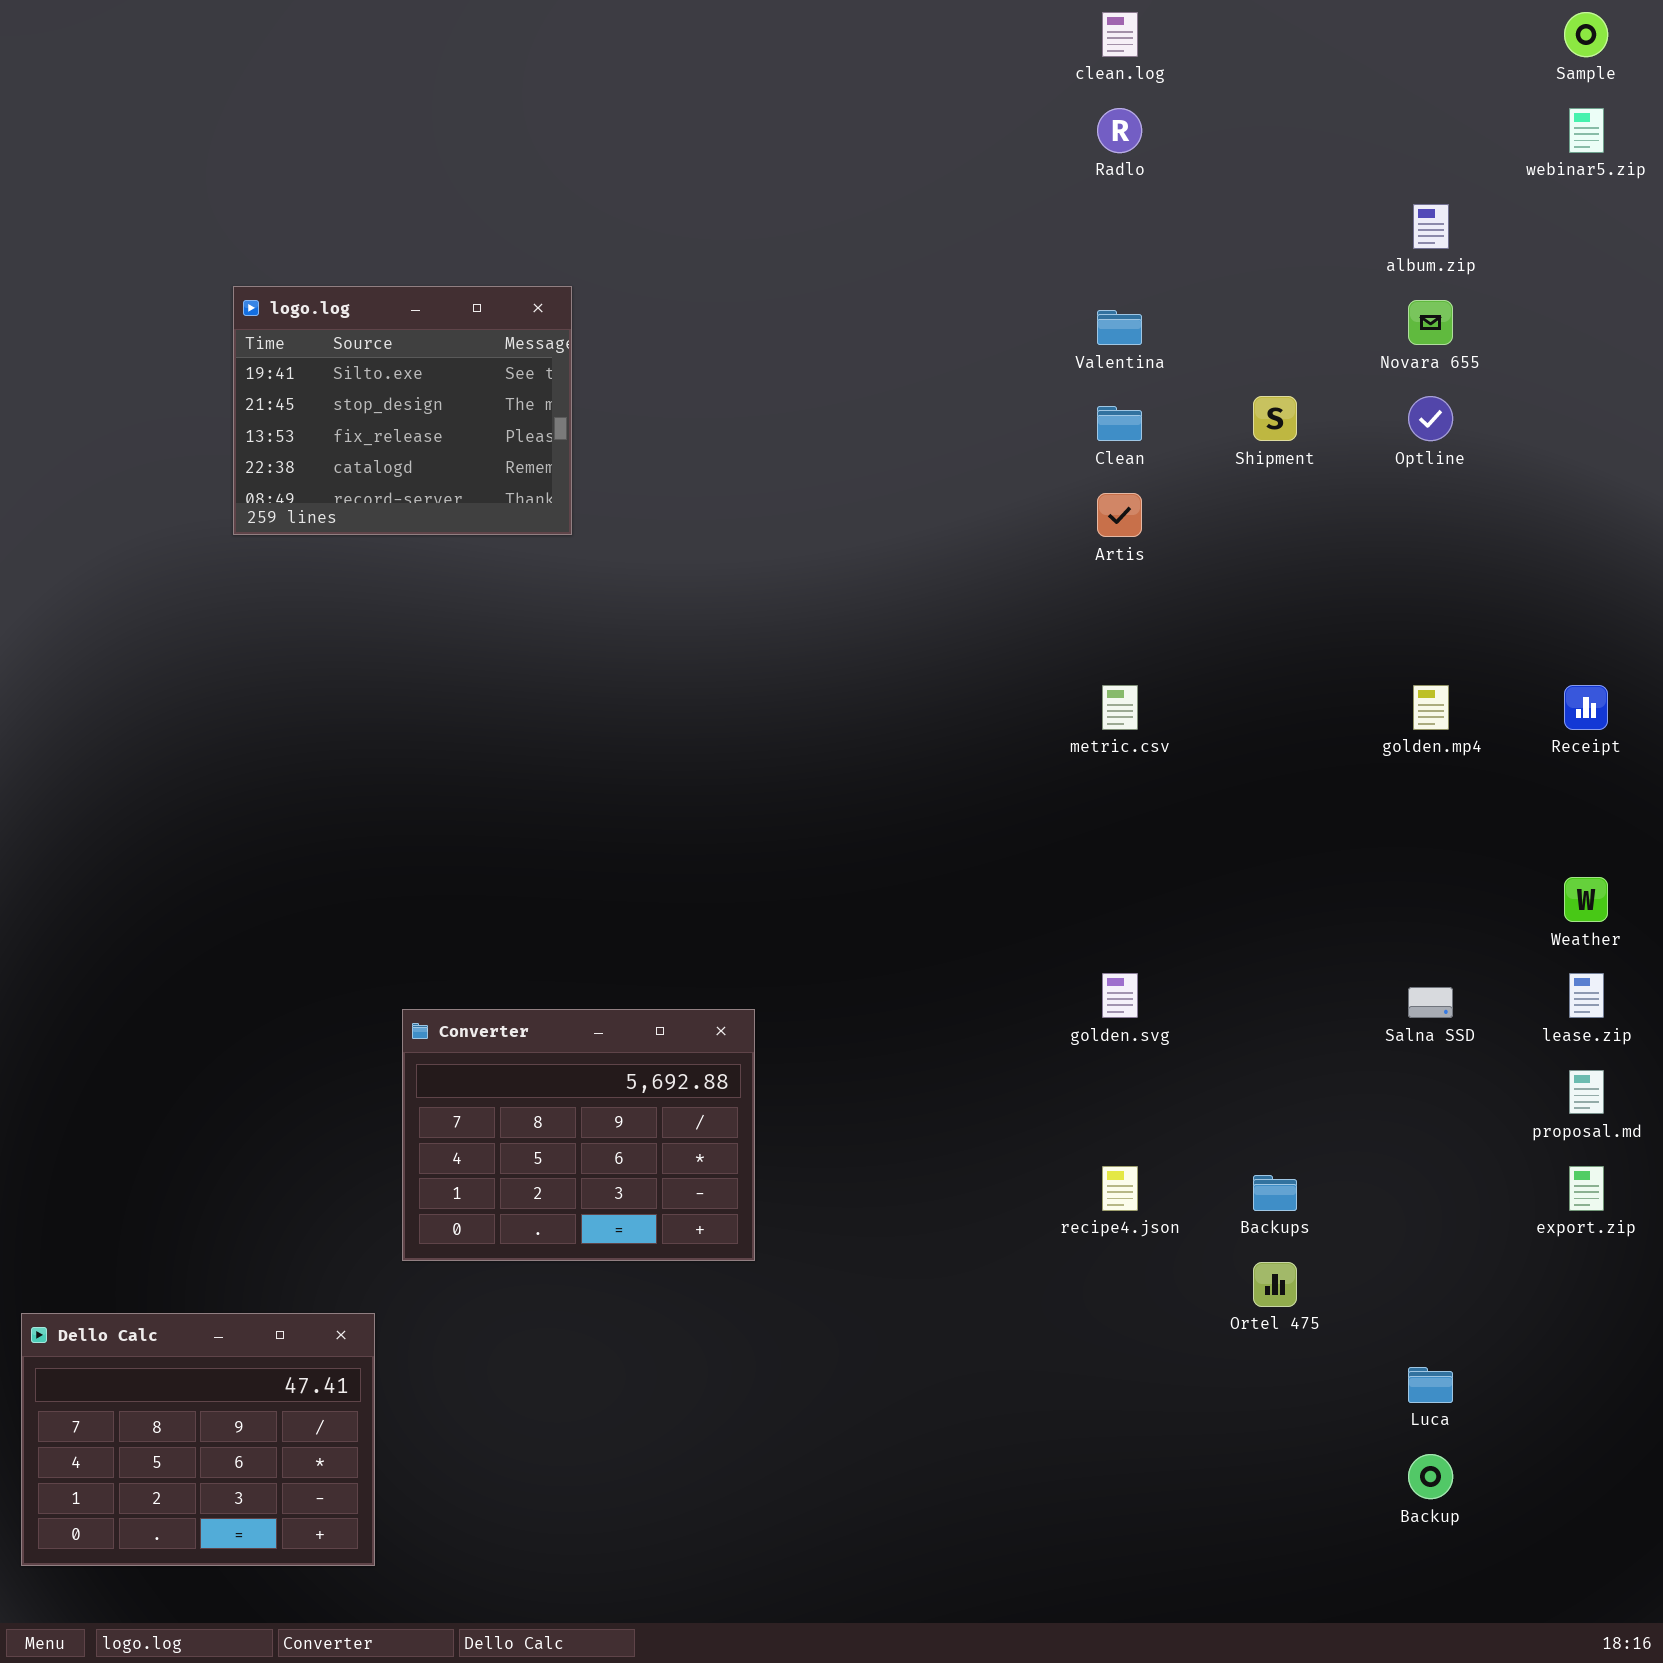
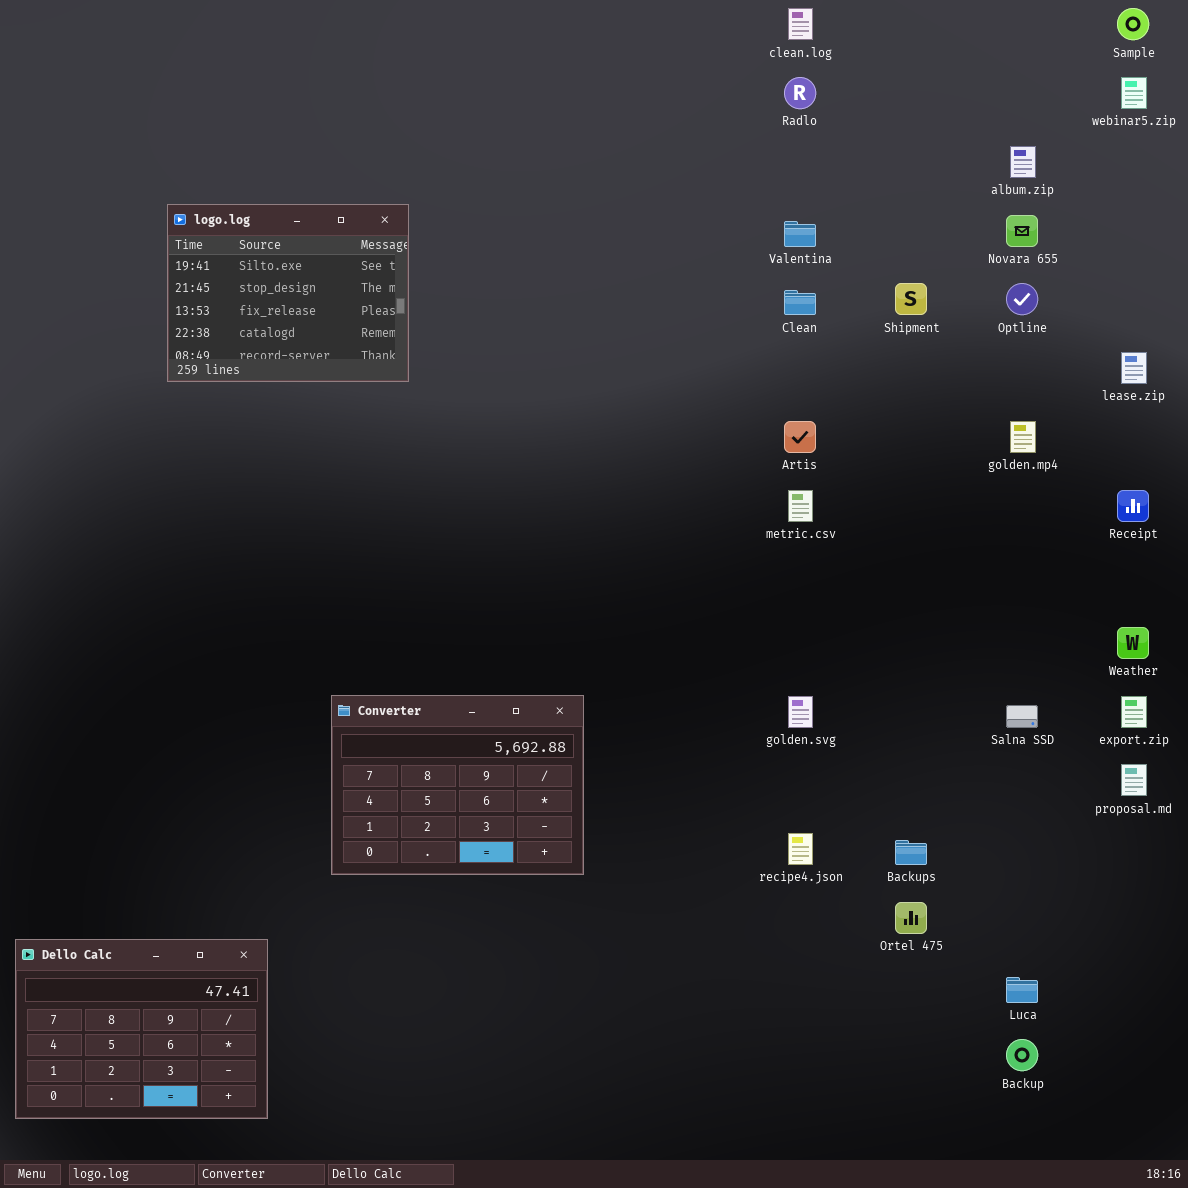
Artis: [1097,493,1142,537] -> [784,421,816,453], moved
golden.mp4: [1413,685,1449,730] -> [1010,421,1036,453], moved
lease.zip: [1569,973,1604,1018] -> [1121,352,1147,384], moved
Converter: [402,1009,755,1261] -> [331,695,584,875], moved
export.zip: [1569,1166,1604,1211] -> [1121,696,1147,728], moved

